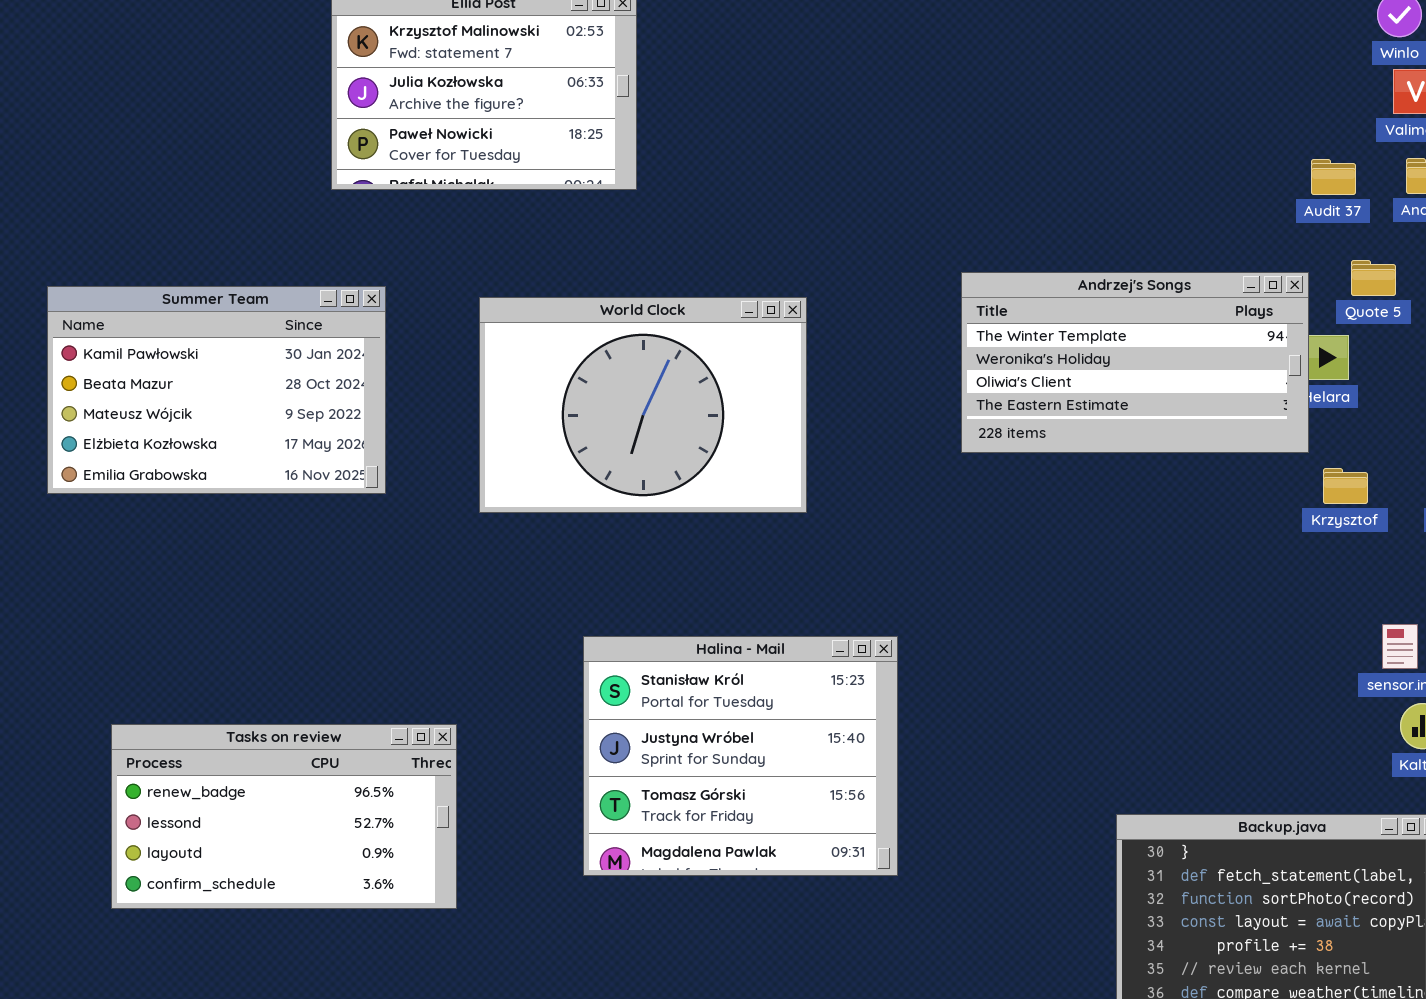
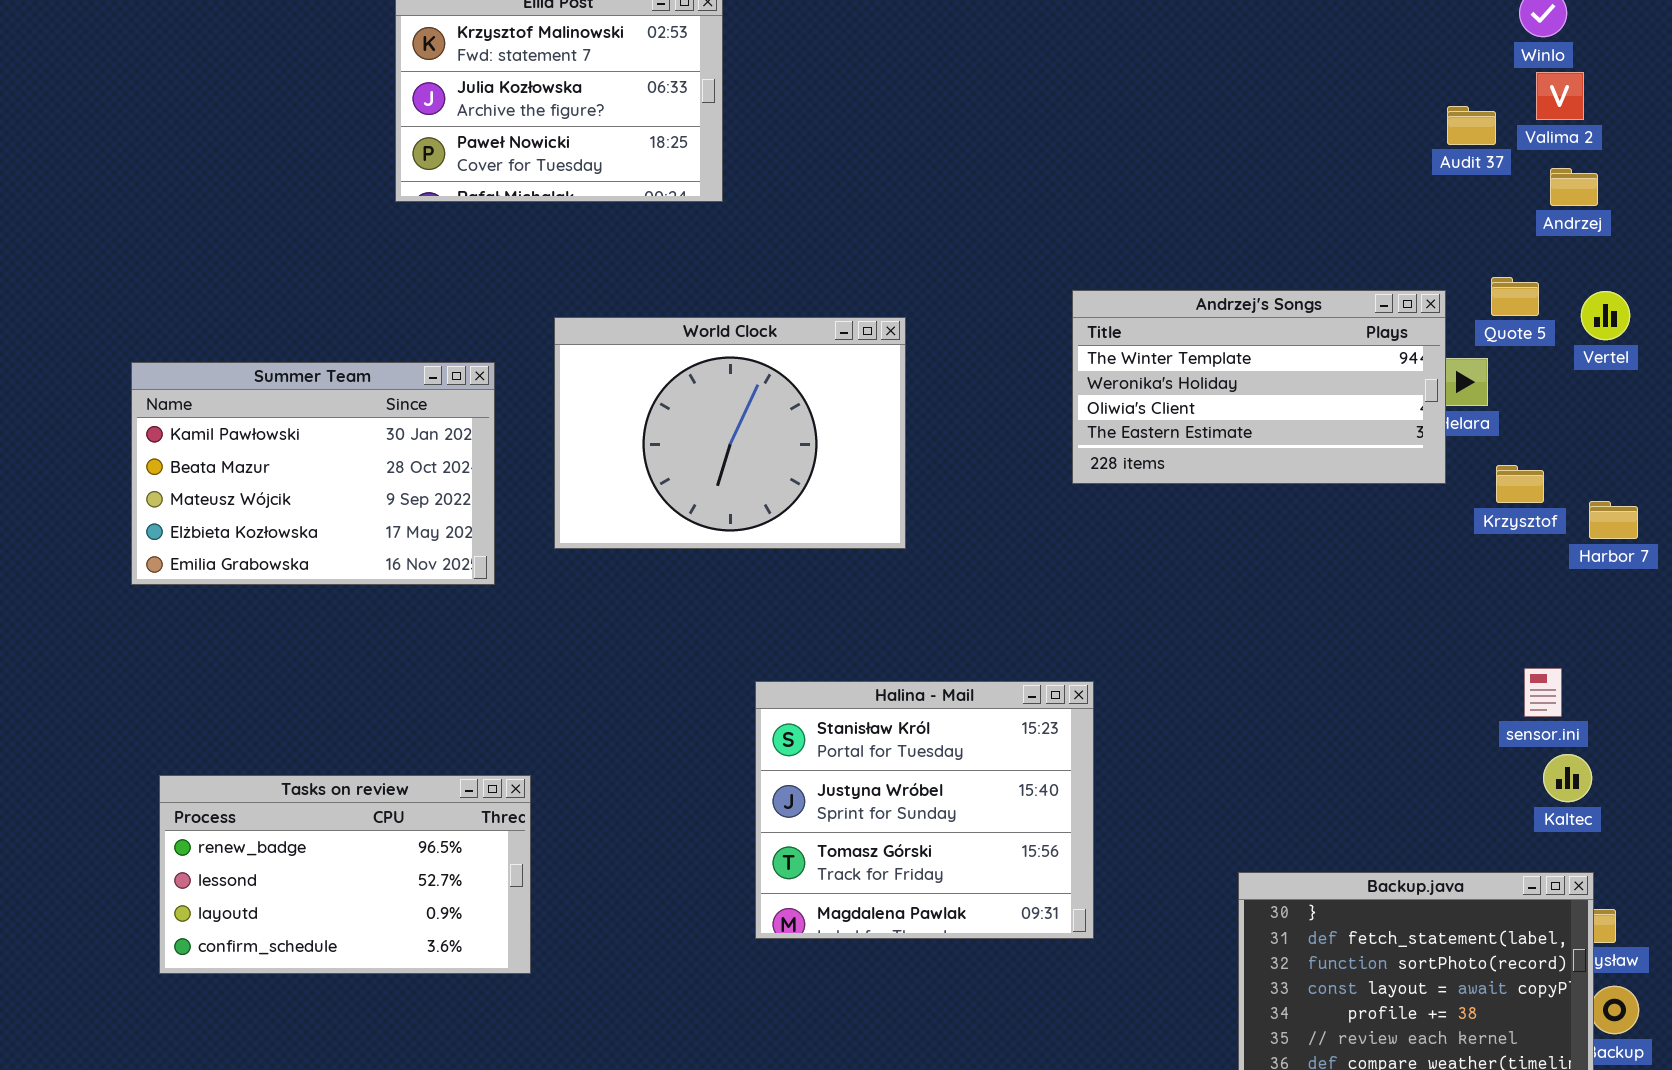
Audit 37: [1311,159,1356,195] -> [1447,106,1496,145], moved
Summer Team: [47,286,386,494] -> [131,362,495,585], moved
Krzysztof: [1323,468,1368,504] -> [1496,465,1544,503], moved
Halina - Mail: [583,636,898,876] -> [755,681,1094,939], moved

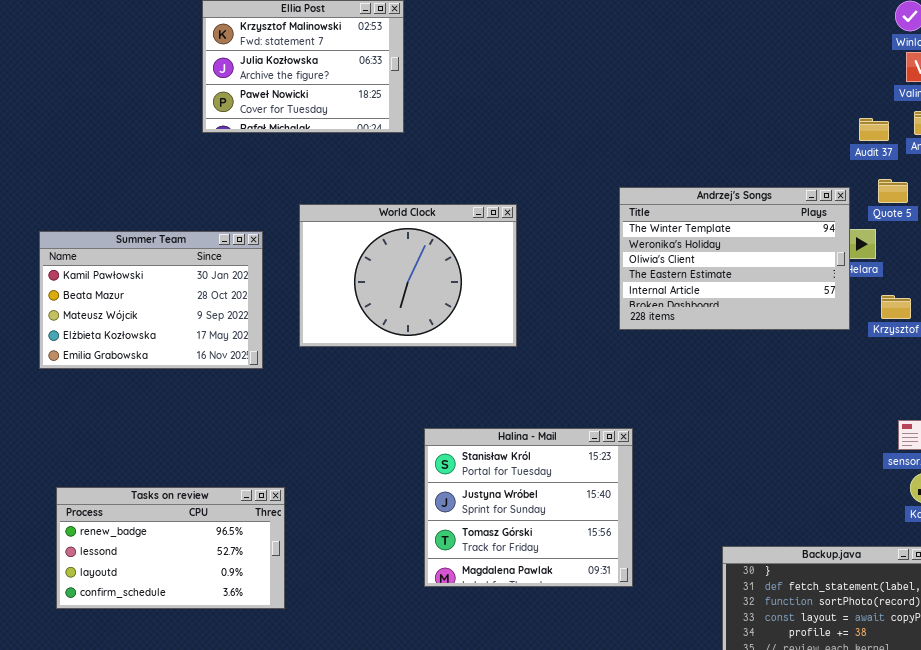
Audit 37: [1447,106,1496,145] -> [859,118,889,141], moved
Andrzej's Songs: [1072,290,1446,484] -> [619,187,850,330], resized

